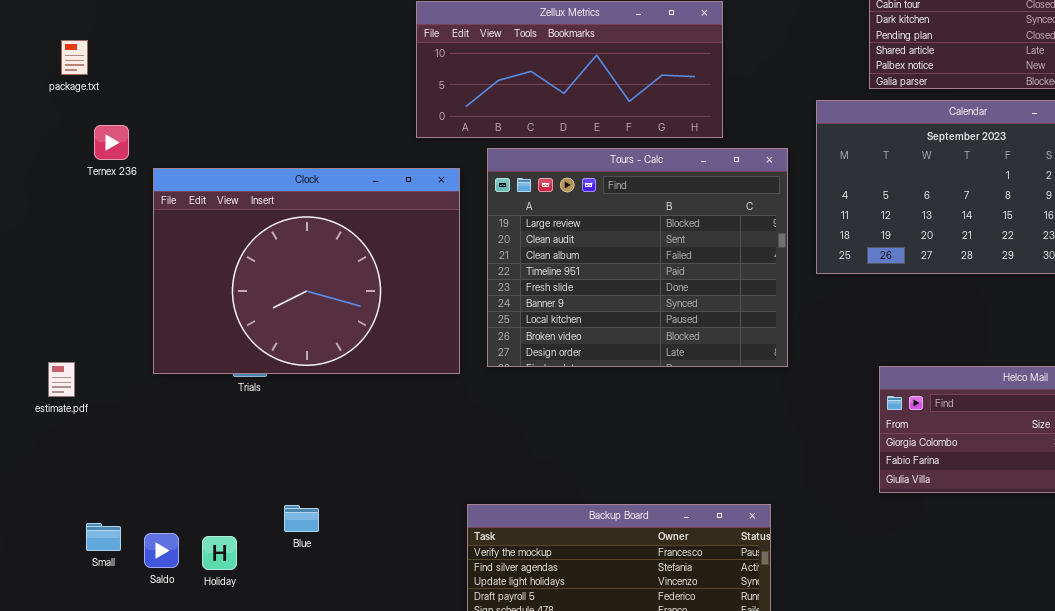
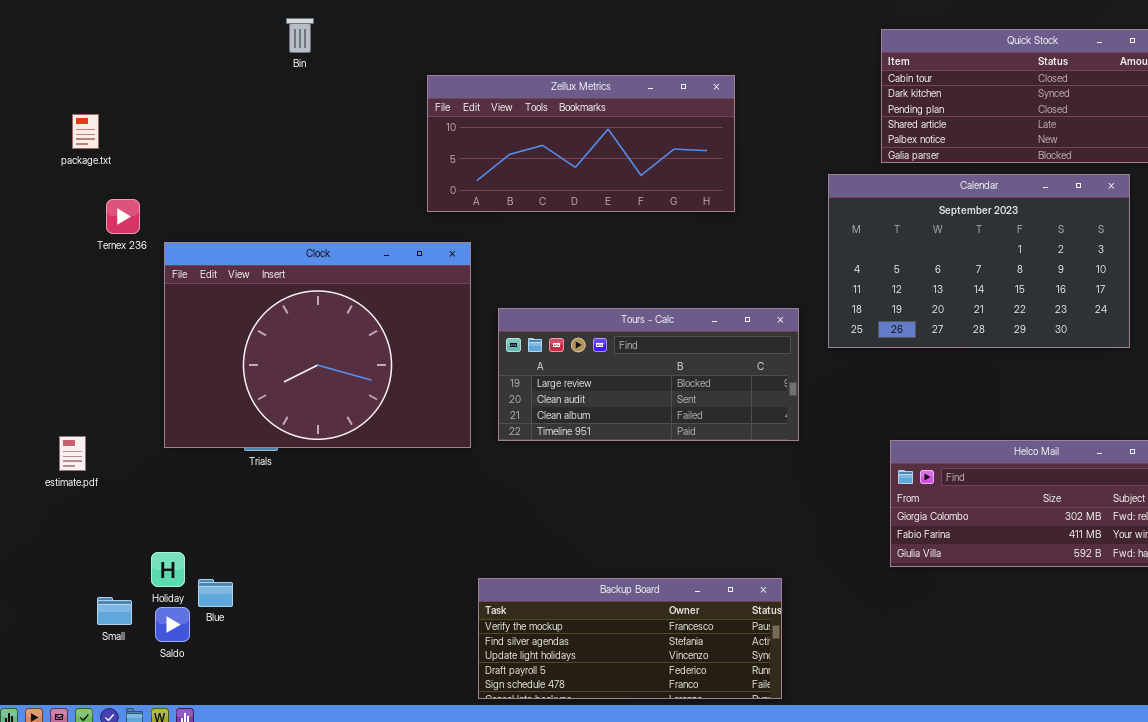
Tours - Calc: [487,148,788,367] -> [498,308,799,441], resized
Blue: [284,505,319,532] -> [198,579,233,607], moved
Holiday: [202,536,237,570] -> [151,552,185,587], moved

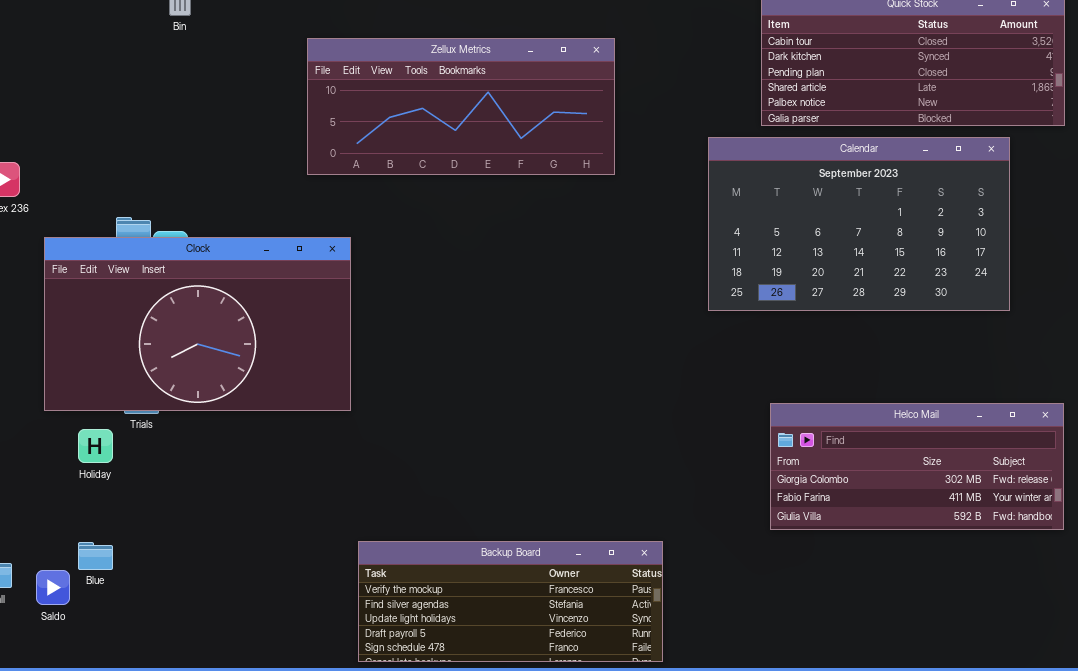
Clock: [164,242,471,448] -> [44,237,351,411], resized
Tours - Calc: [498,308,799,441] -> none, closed
Holiday: [151,552,185,587] -> [78,429,113,463], moved

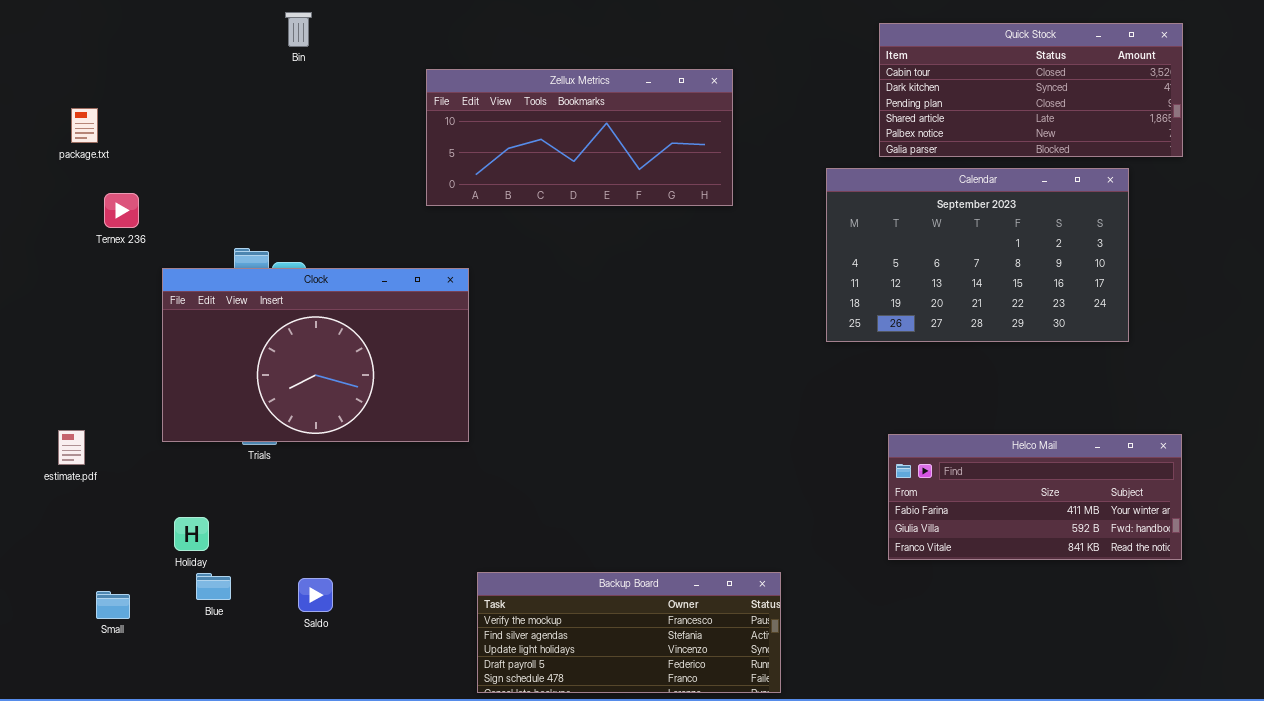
Helco Mail: [770,403,1064,530] -> [888,434,1182,560], scrolled down 1 row
Holiday: [78,429,113,463] -> [174,517,209,551], moved
Saldo: [36,570,70,605] -> [298,578,333,612], moved

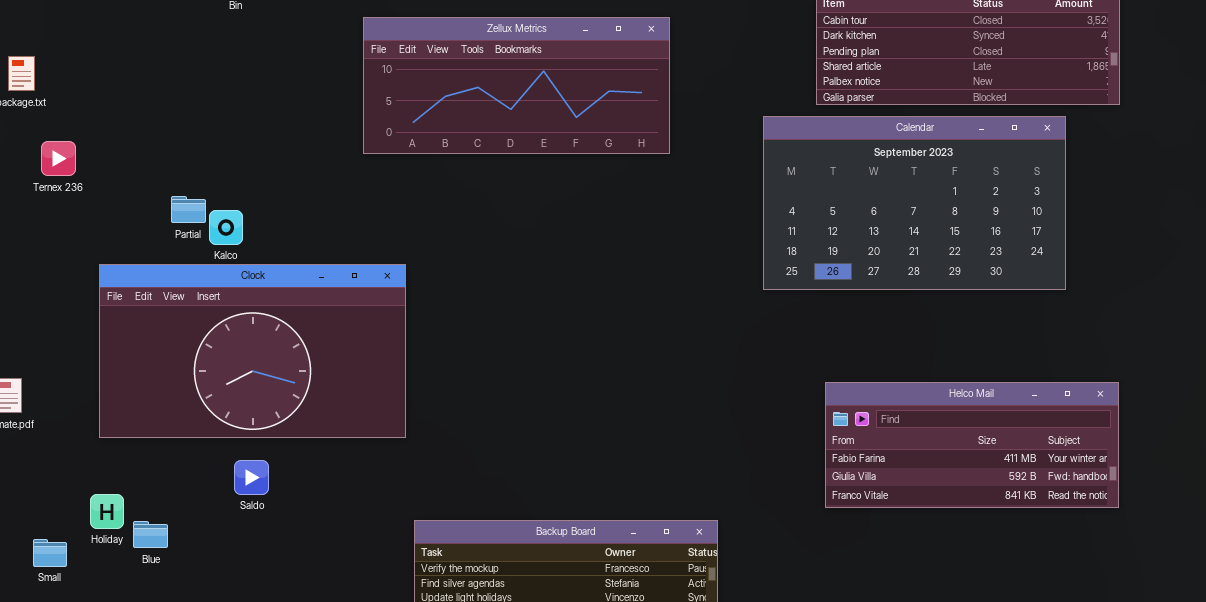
Clock: [162,268,469,442] -> [99,264,406,438], moved
Holiday: [174,517,209,551] -> [90,494,124,529], moved
Saldo: [298,578,333,612] -> [234,460,269,495], moved

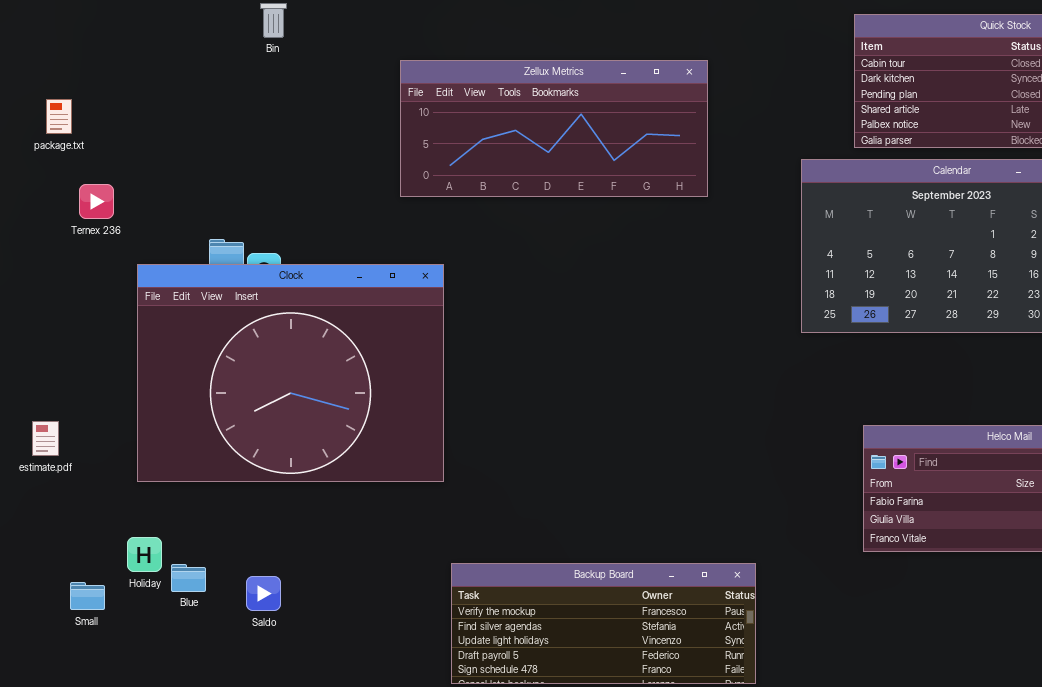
Clock: [99,264,406,438] -> [137,264,444,482], resized
Saldo: [234,460,269,495] -> [246,576,281,611], moved

